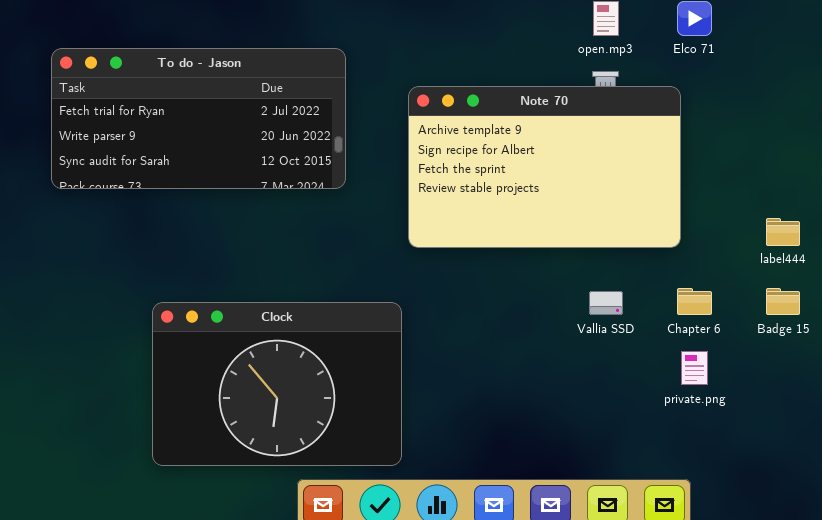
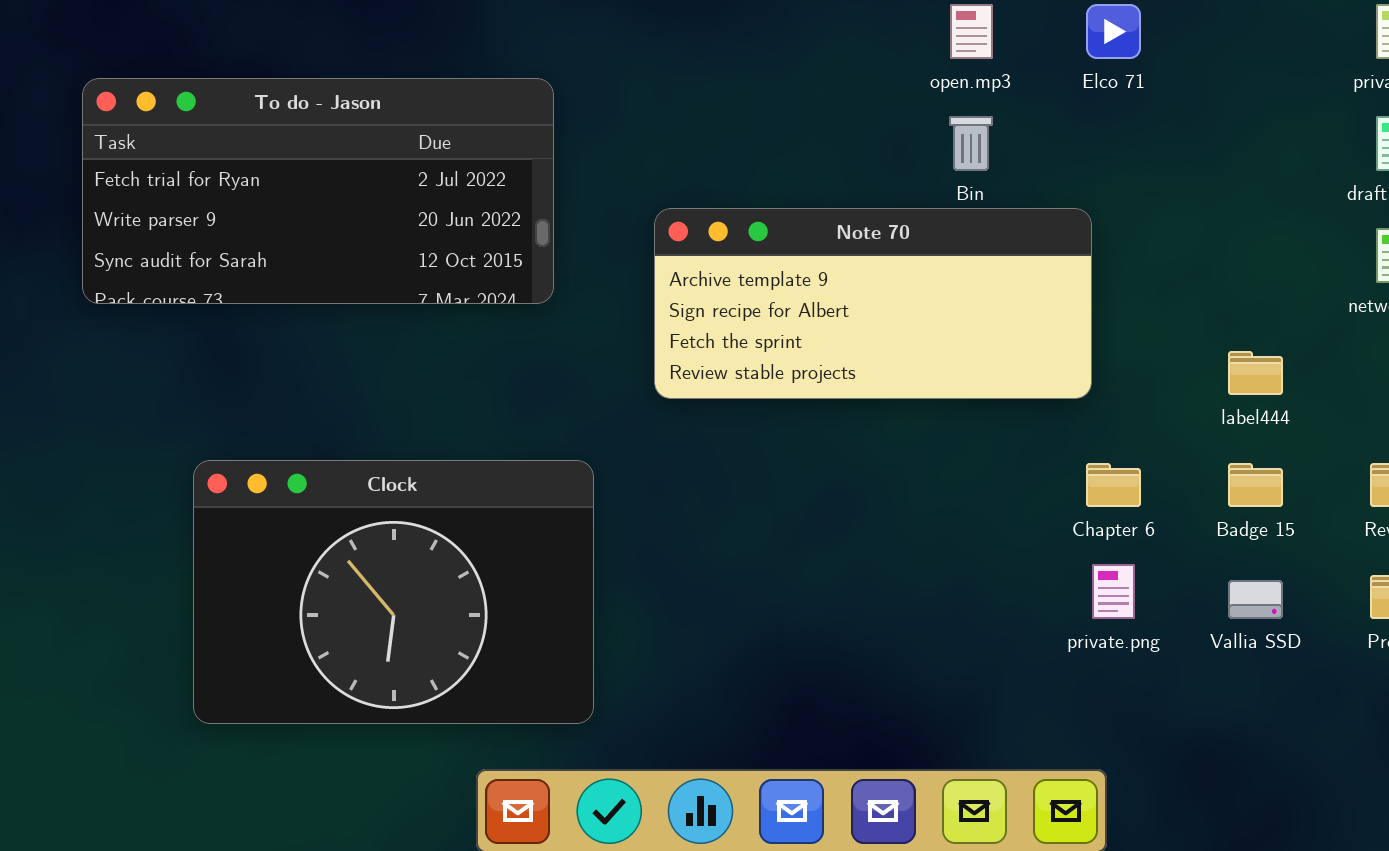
Note 70: [408,86,681,248] -> [654,208,1092,399], resized
Vallia SSD: [589,291,623,315] -> [1228,580,1283,619], moved
Clock: [152,302,402,466] -> [193,460,594,724], moved

